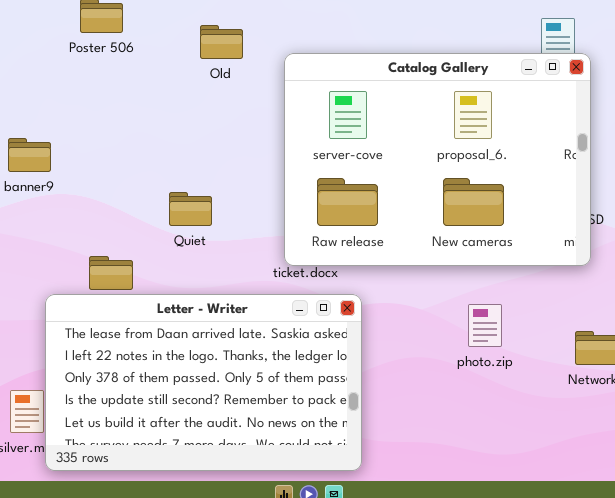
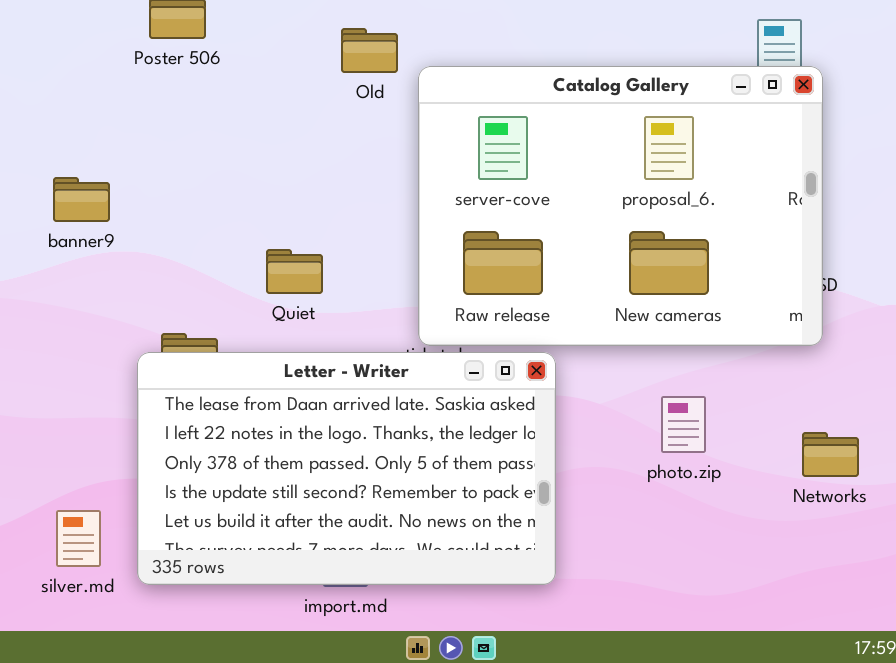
Old: [200,25,243,59] -> [341,28,398,73], moved
Letter - Writer: [45,294,362,471] -> [137,352,556,585], moved

